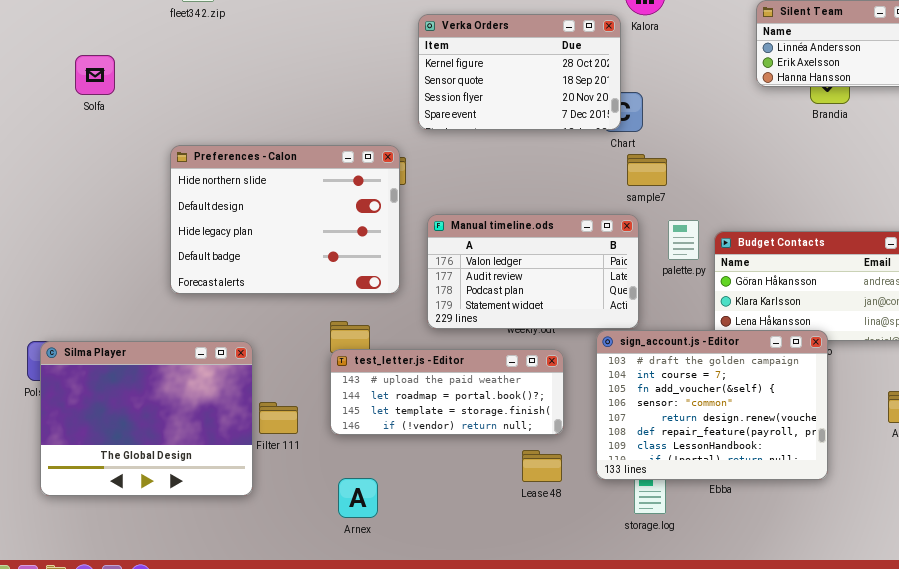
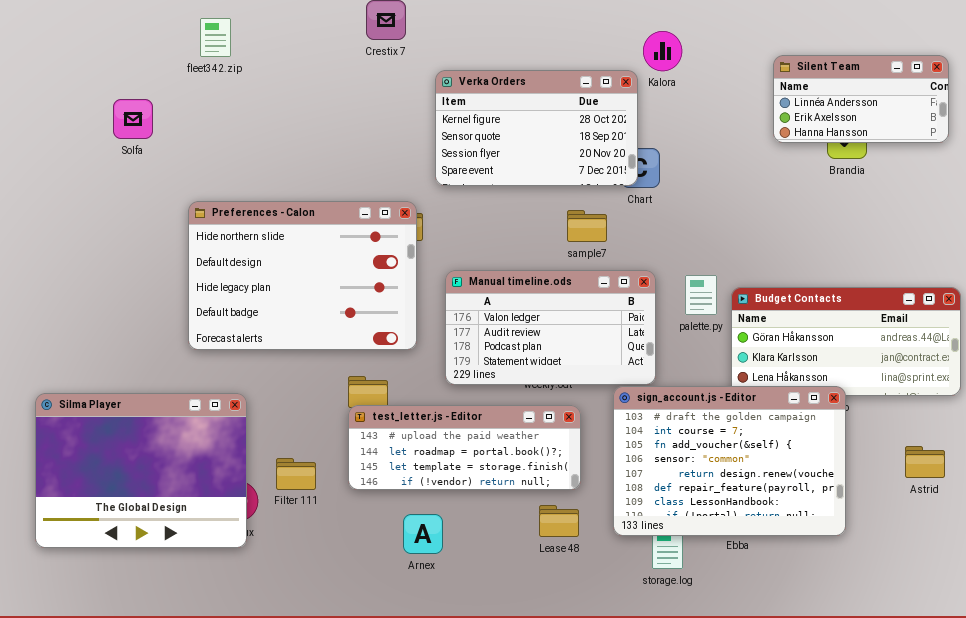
Solfa: [75,55,115,95] -> [113,99,153,139], moved
sample7: [627,154,667,186] -> [567,210,607,242], moved
Silma Player: [40,341,253,496] -> [35,393,247,548], moved
Arnex: [338,478,378,518] -> [403,514,443,554], moved

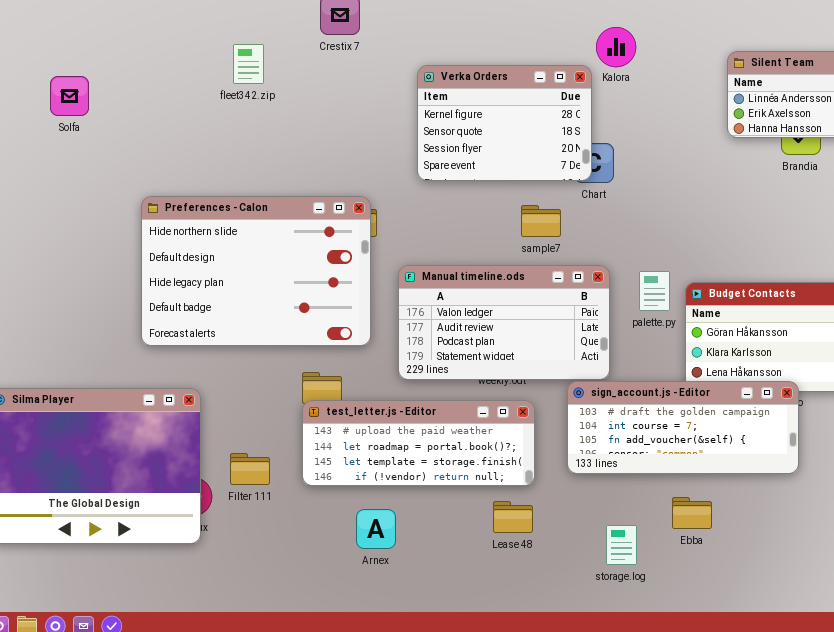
fleet342.zip: [200,18,231,57] -> [233,44,264,84], moved
Verka Orders: [435,70,638,186] -> [417,65,592,181], resized
Solfa: [113,99,153,139] -> [50,76,89,116], moved
sign_account.js - Editor: [613,386,846,536] -> [567,381,799,474], resized

